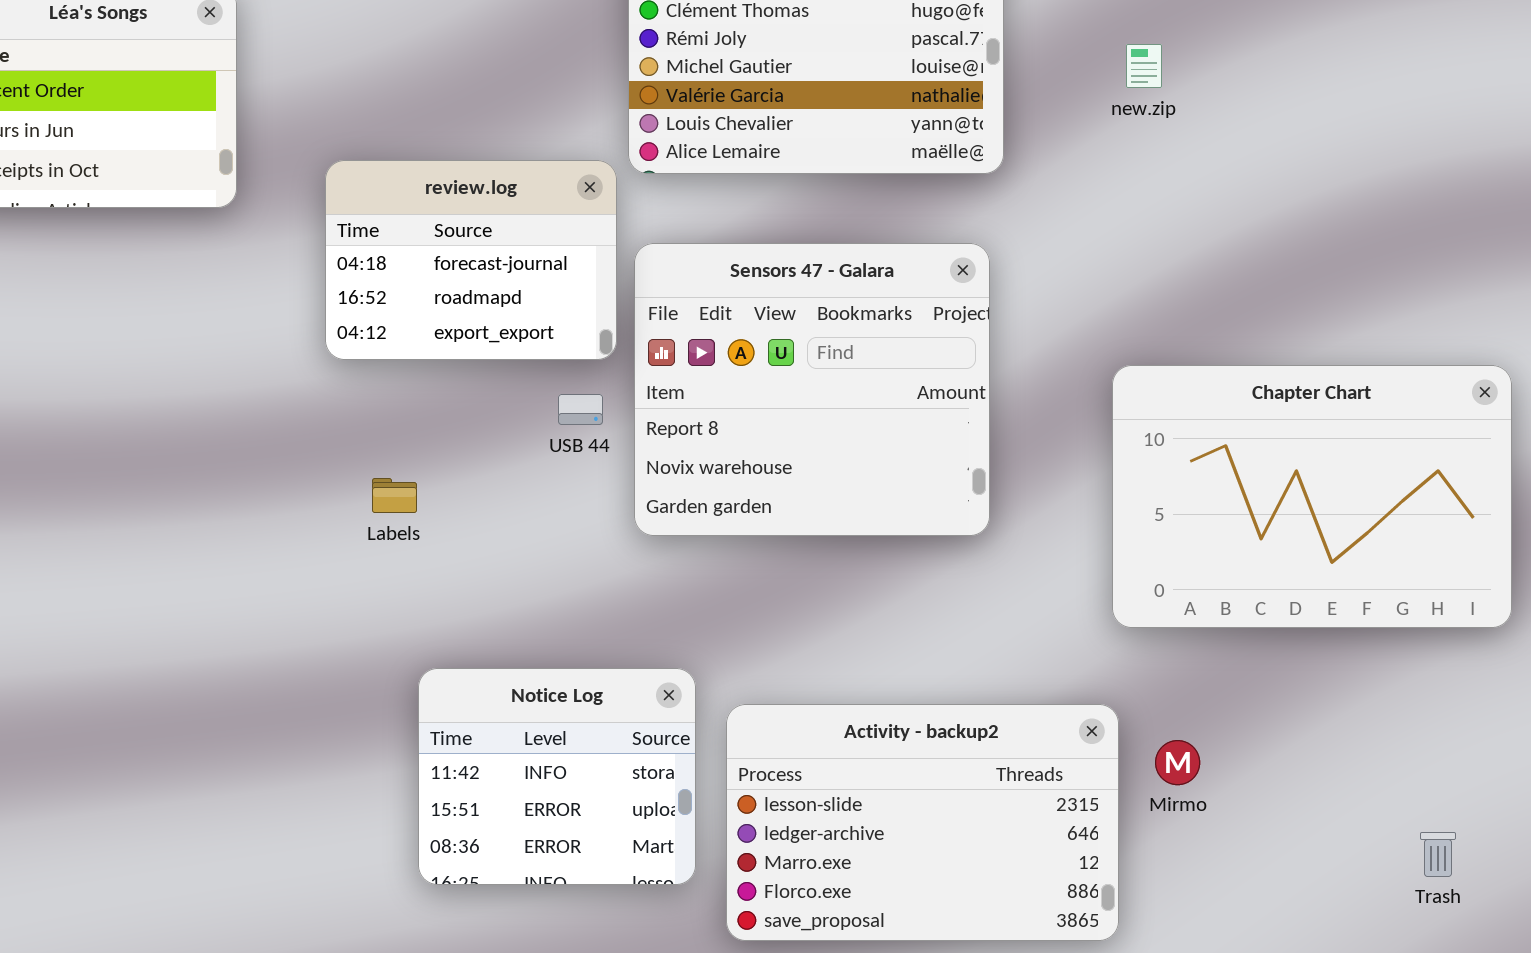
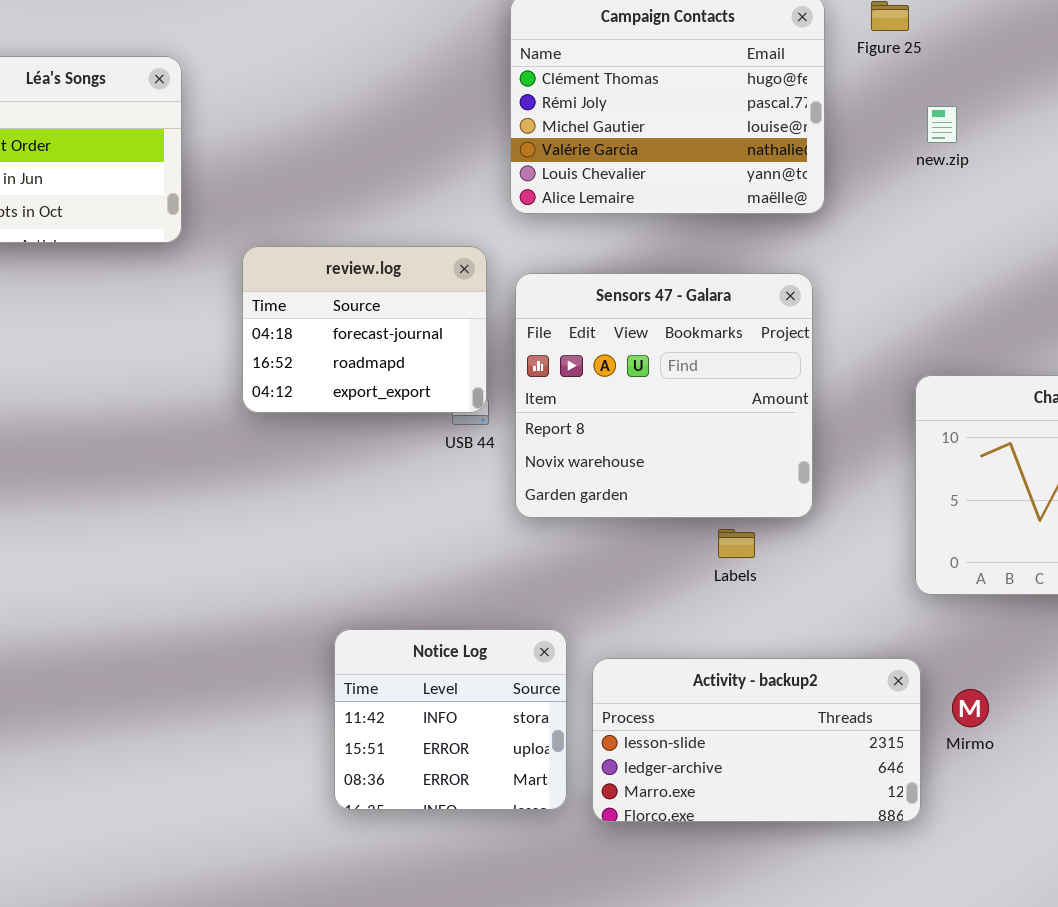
review.log: [325,160,617,360] -> [242,246,487,413], moved
Labels: [372,478,417,513] -> [718,529,755,558], moved
Activity - backup2: [726,704,1119,941] -> [592,658,921,822], resized

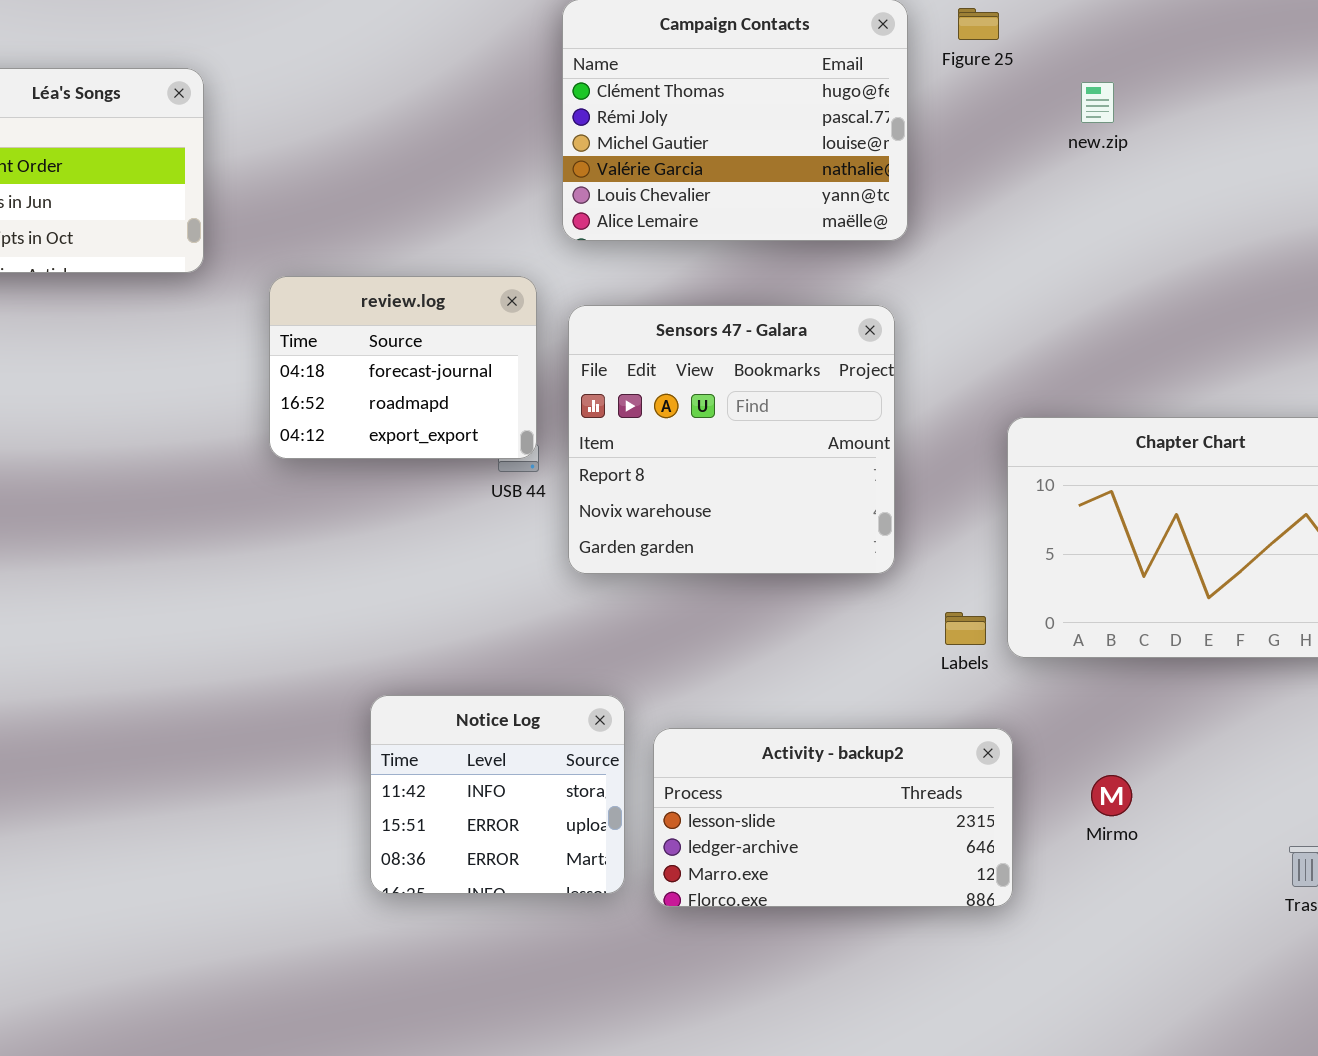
new.zip: [927,106,957,143] -> [1081,82,1114,123], moved
Labels: [718,529,755,558] -> [945,612,986,645], moved
Mirmo: [952,689,989,727] -> [1091,775,1132,816], moved

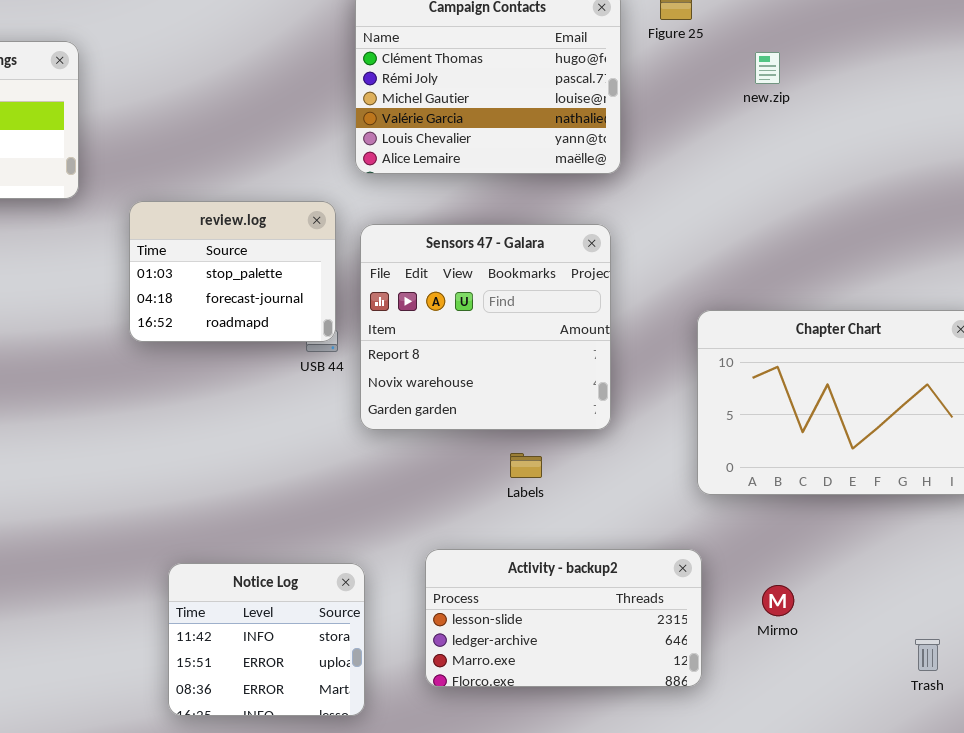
review.log: [269,276,537,459] -> [129,201,336,342], scrolled up 1 row
Labels: [945,612,986,645] -> [510,453,542,478], moved
Notice Log: [370,695,625,894] -> [168,563,365,716], moved

